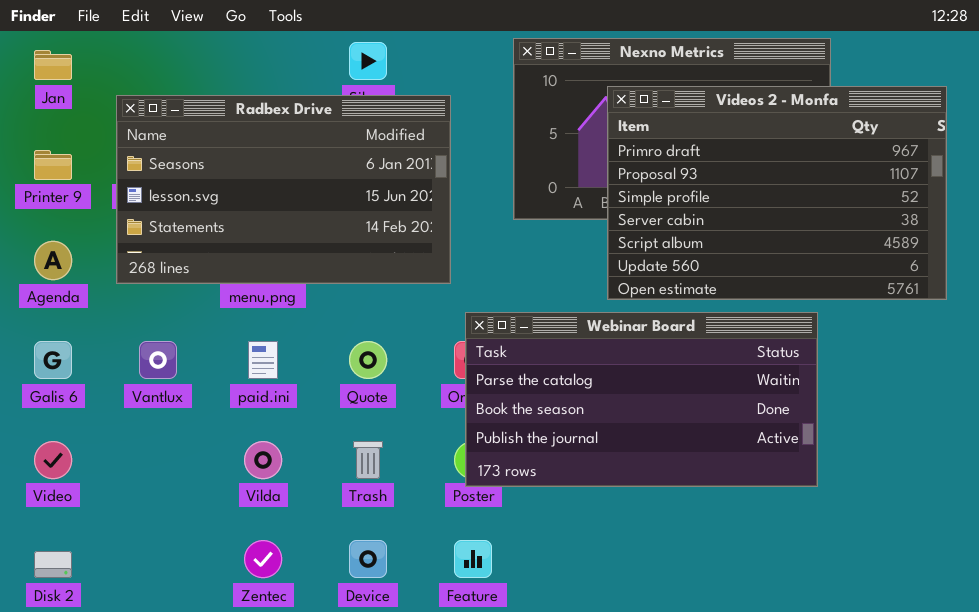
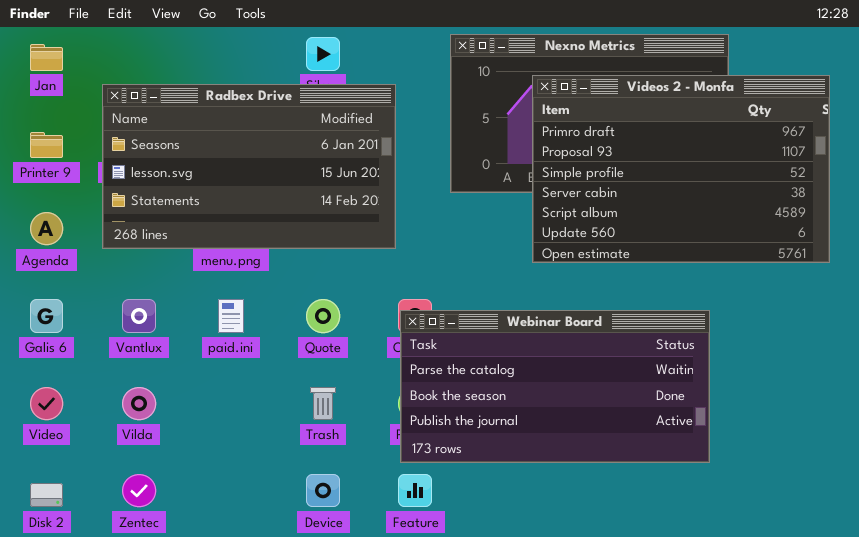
Webinar Board: [465,312,818,487] -> [400,310,710,463], moved
Vilda: [244,441,282,479] -> [122,387,156,420], moved
Zentec: [244,540,282,578] -> [122,474,156,507], moved

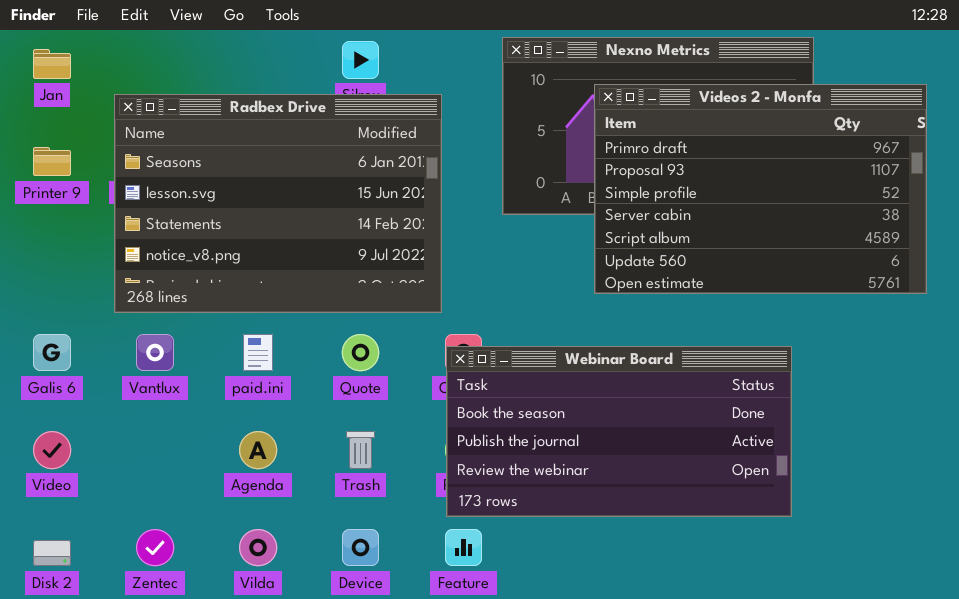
Radbex Drive: [102,84,396,249] -> [114,94,442,313], resized
Agenda: [30,212,63,245] -> [239,431,277,469], moved
Webinar Board: [400,310,710,463] -> [446,346,792,517], scrolled down 1 row
Vilda: [122,387,156,420] -> [239,529,277,566], moved

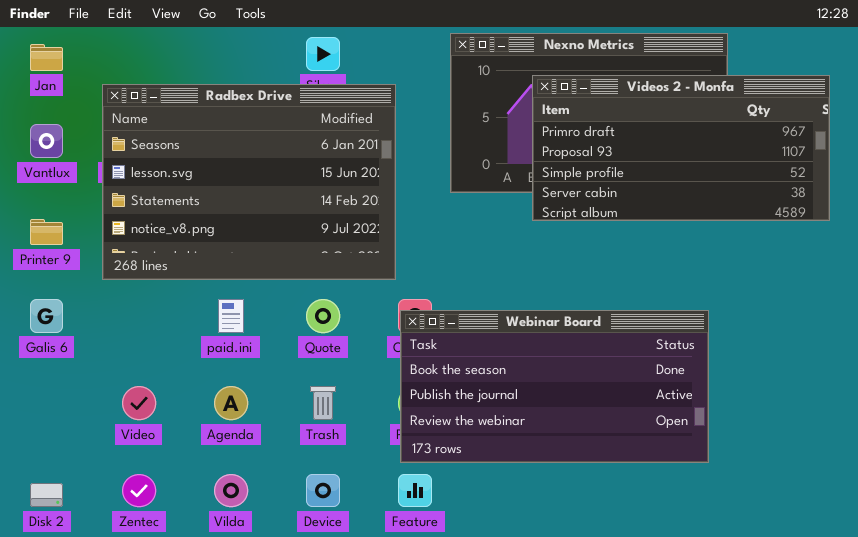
Videos 2 - Monfa: [594,84,927,294] -> [532,75,830,221], resized
Printer 9: [33,147,71,176] -> [30,219,63,245], moved
Vantlux: [136,334,174,371] -> [30,124,63,158], moved
Video: [33,431,71,469] -> [122,386,156,420], moved

